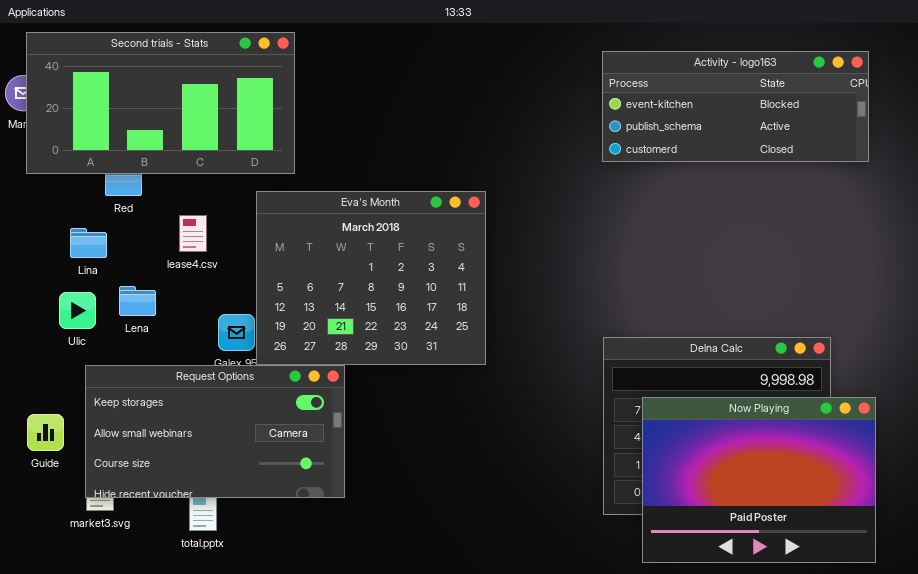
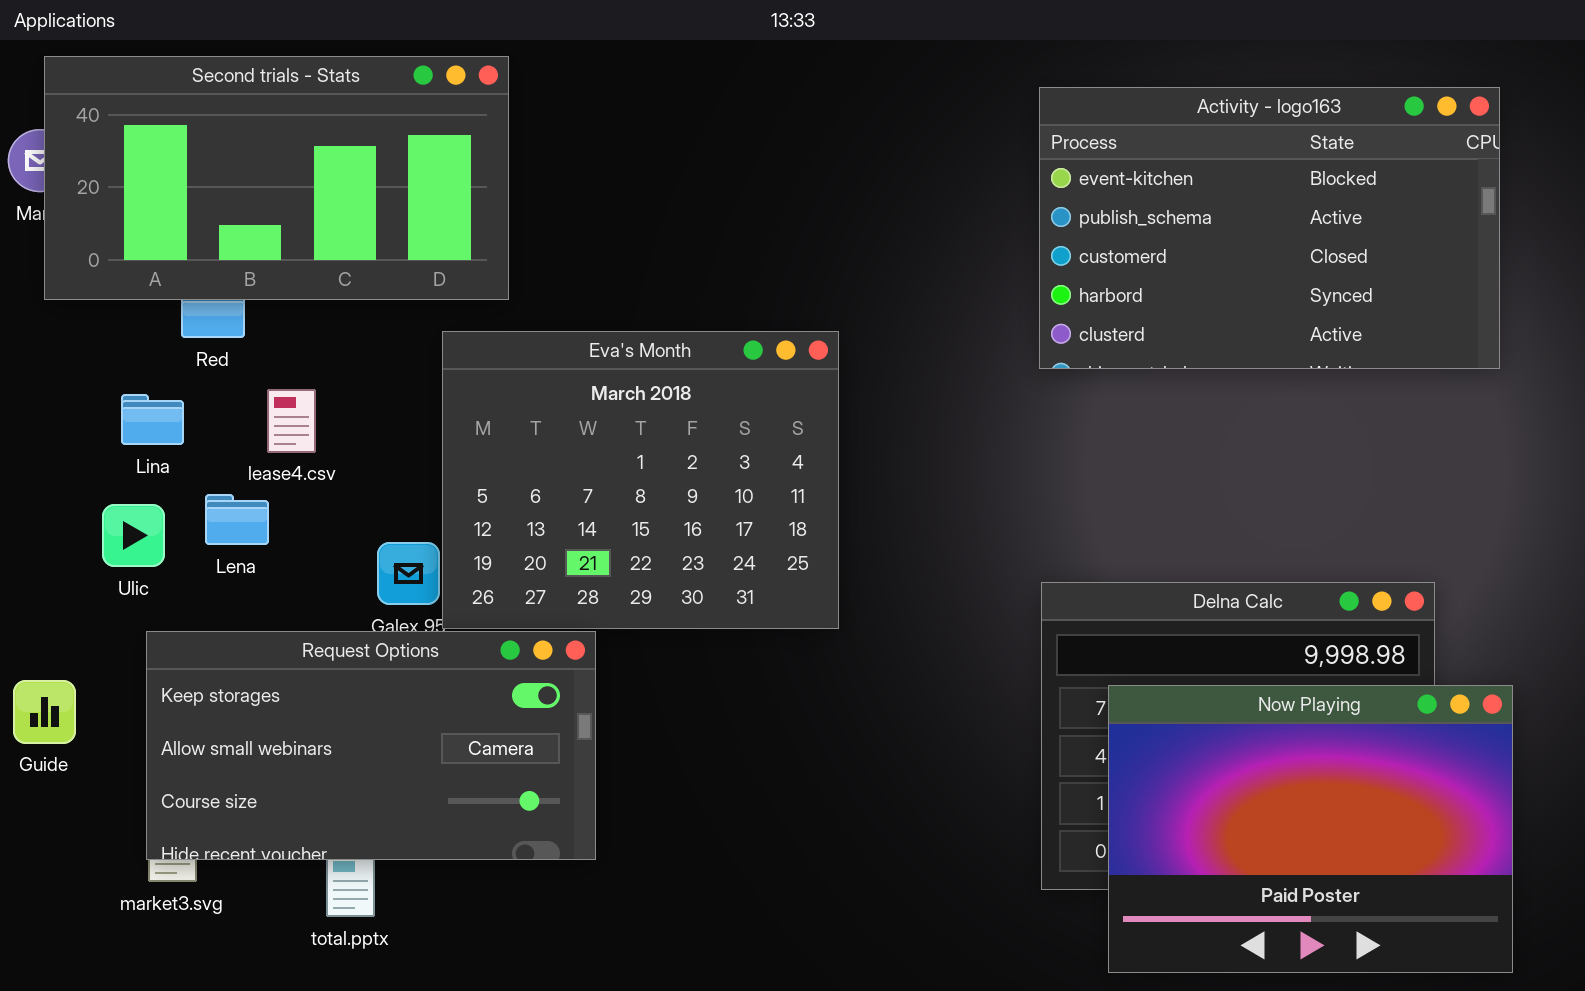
Activity - logo163: [602,51,869,162] -> [1039,87,1500,369], resized
lease4.csv: [179,215,207,252] -> [267,389,316,453], moved
Guide: [27,414,64,451] -> [13,680,76,744], moved

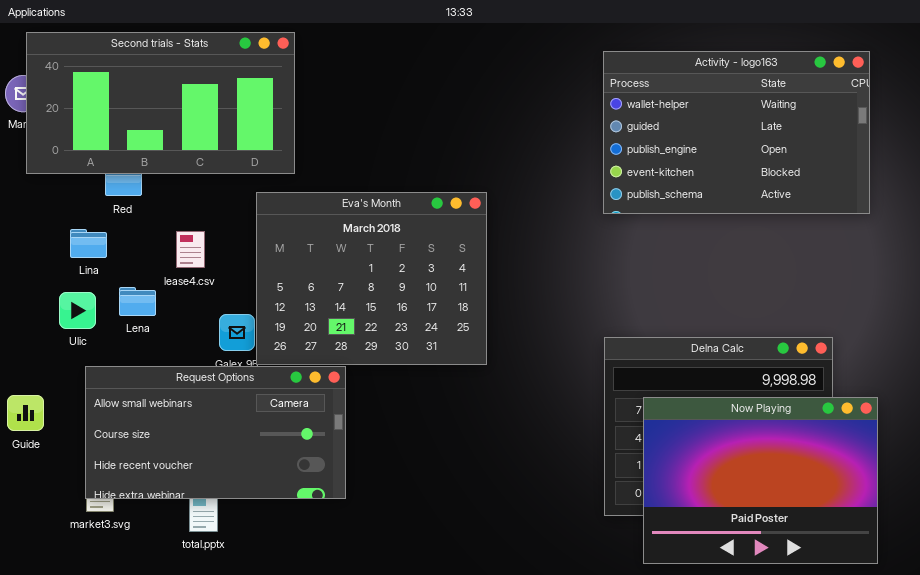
Activity - logo163: [1039,87,1500,369] -> [603,51,870,214], scrolled up 3 rows
lease4.csv: [267,389,316,453] -> [176,231,205,268], moved
Request Options: [146,631,596,860] -> [85,366,346,499], scrolled down 1 row

